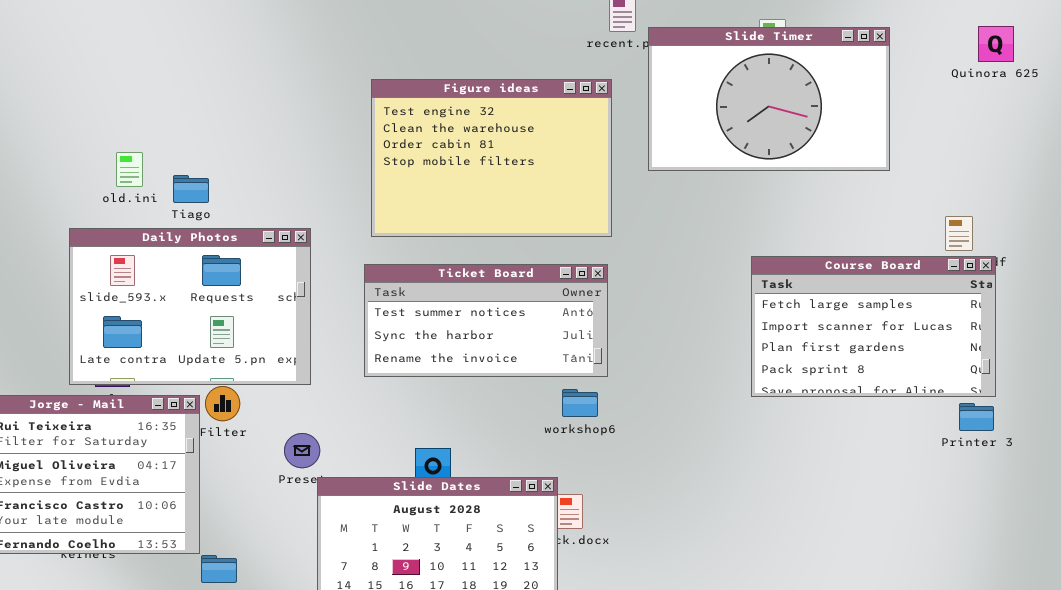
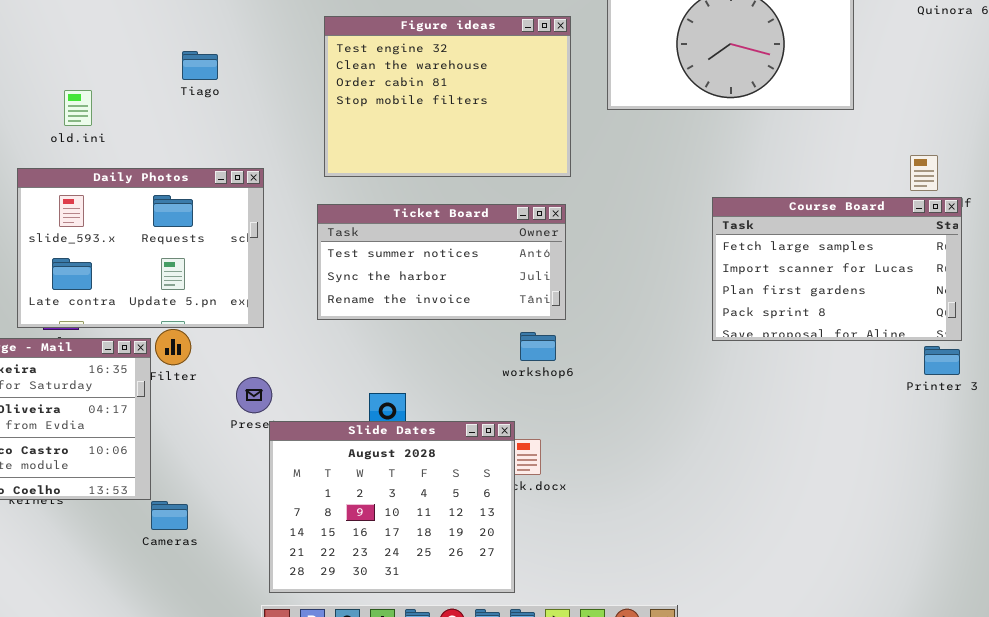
Tiago: [173,175,209,203] -> [182,51,218,80], moved

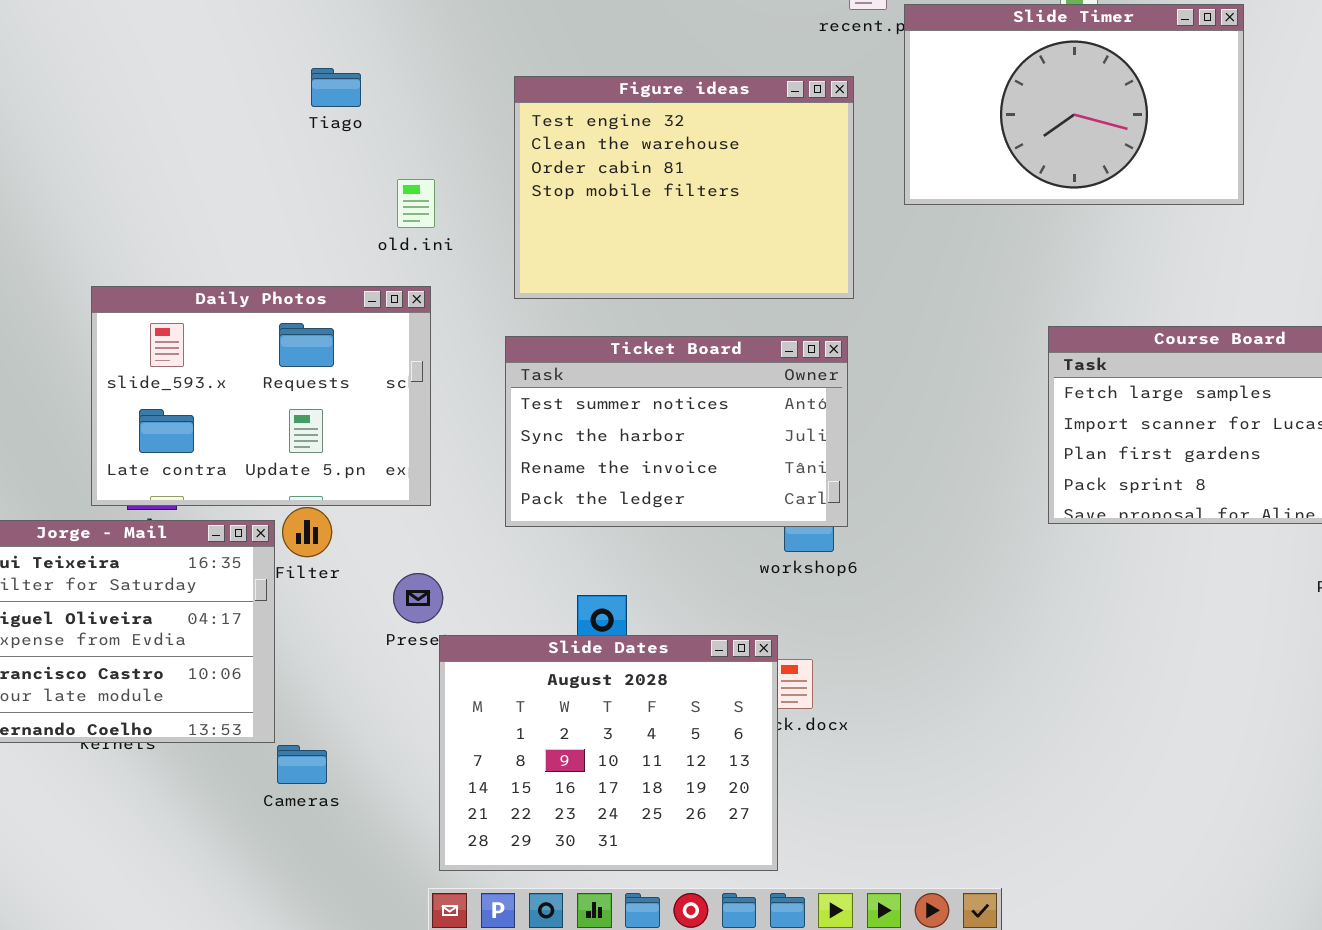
Tiago: [182,51,218,80] -> [311,68,361,107], moved
old.ini: [64,90,92,126] -> [397,179,435,228], moved
Ticket Board: [317,204,566,320] -> [505,336,848,527], resized

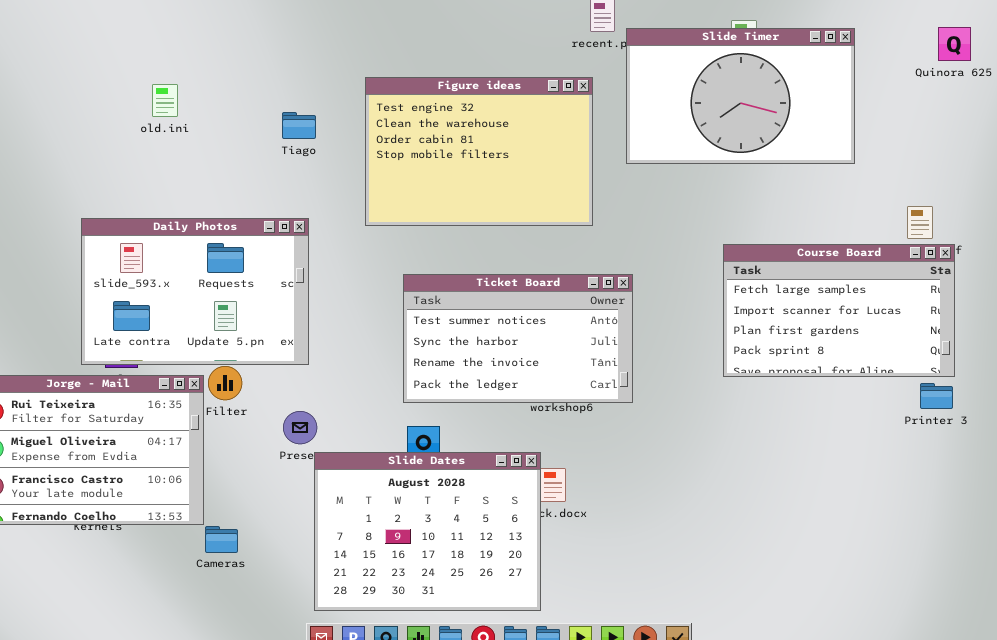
Tiago: [311,68,361,107] -> [282,112,316,139], moved
old.ini: [397,179,435,228] -> [152,84,178,117], moved
Ticket Board: [505,336,848,527] -> [403,274,633,403], moved

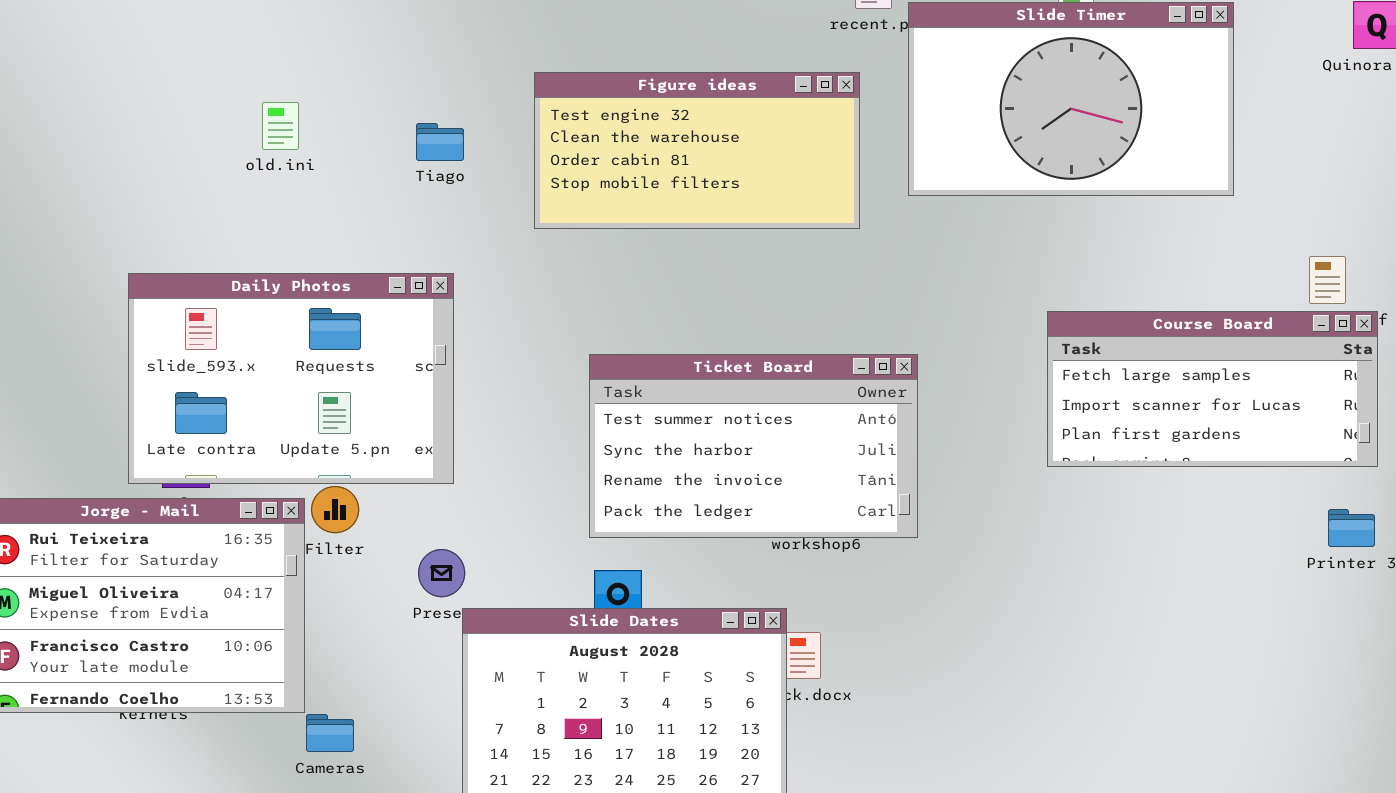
Figure ideas: [365,77,593,226] -> [534,72,860,229], resized
old.ini: [152,84,178,117] -> [262,102,299,150], moved
Course Board: [723,244,955,377] -> [1047,311,1378,467], resized

